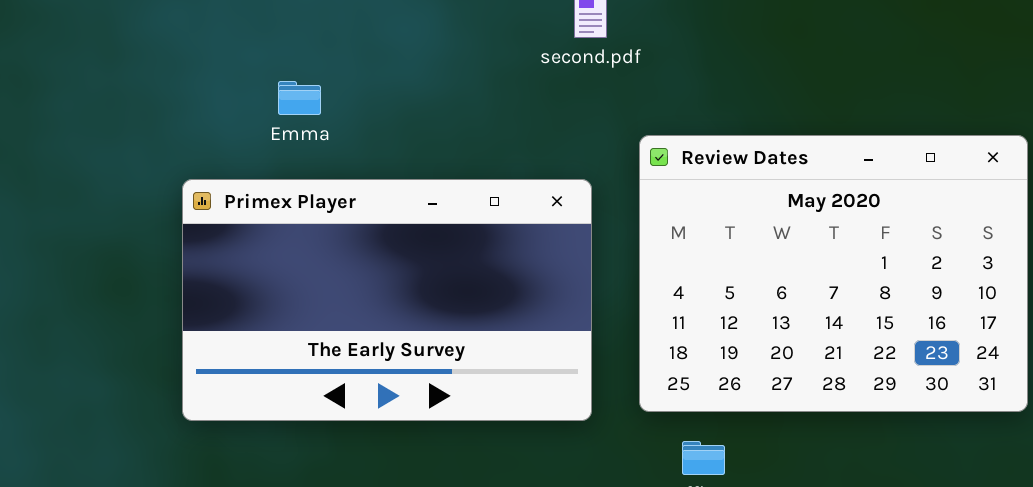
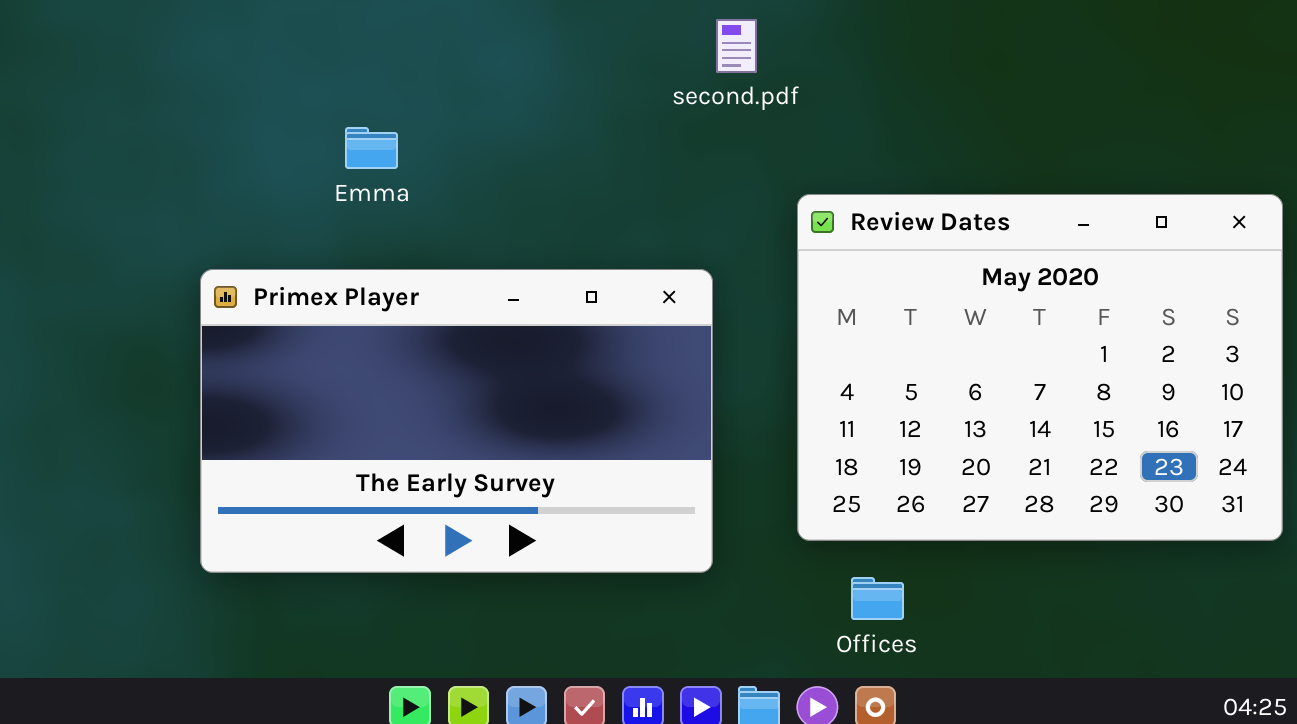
Primex Player: [182,179,592,421] -> [200,269,713,573], moved

